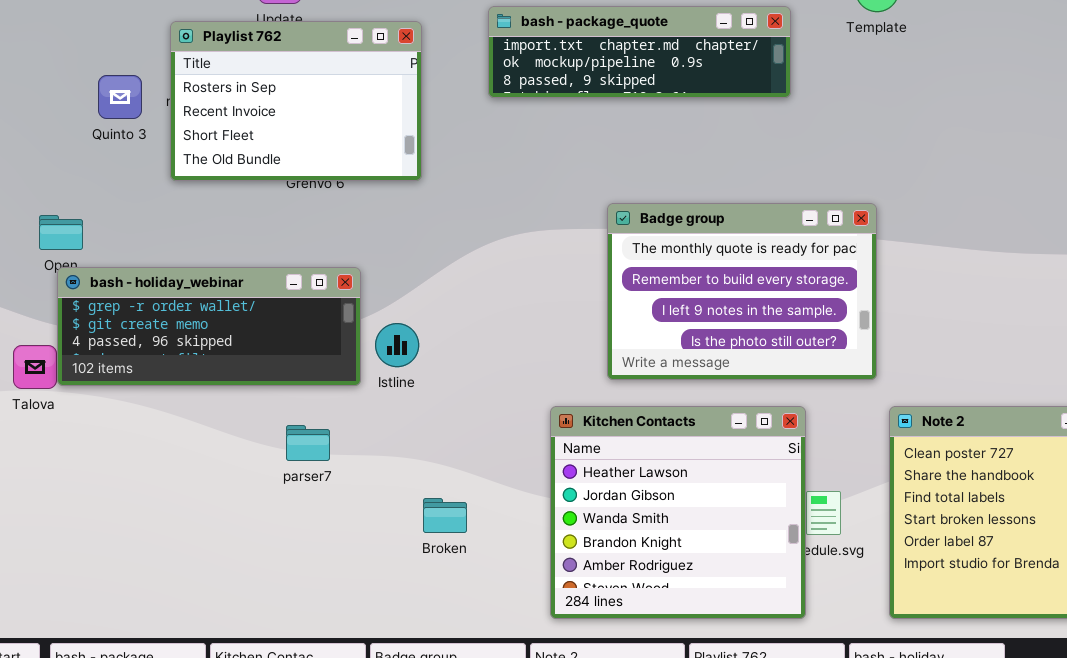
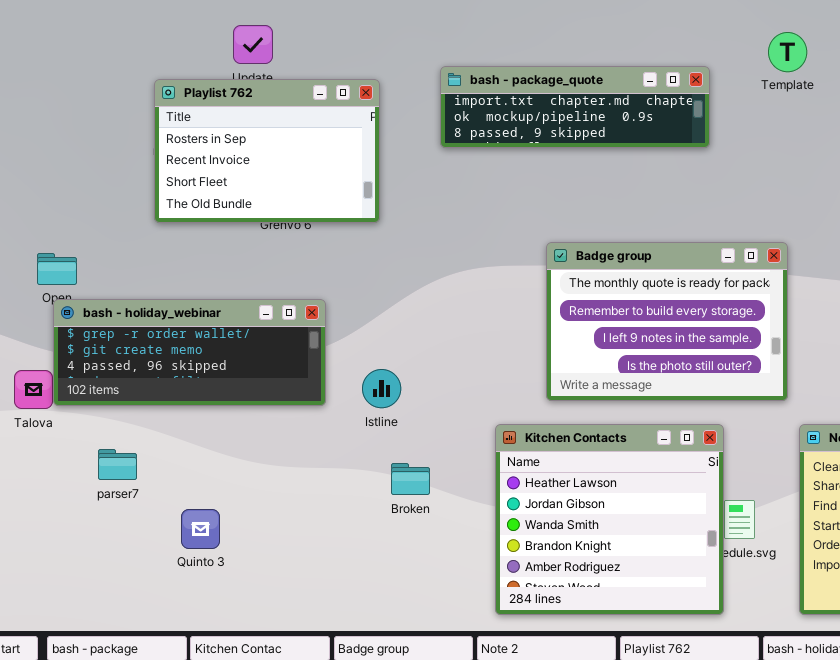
Quinto 3: [98,75,142,119] -> [181,509,220,549], moved
Istline: [375,323,419,367] -> [362,369,401,408], moved
parser7: [286,425,330,461] -> [98,449,137,480], moved
Broken: [423,498,467,533] -> [391,463,430,495], moved

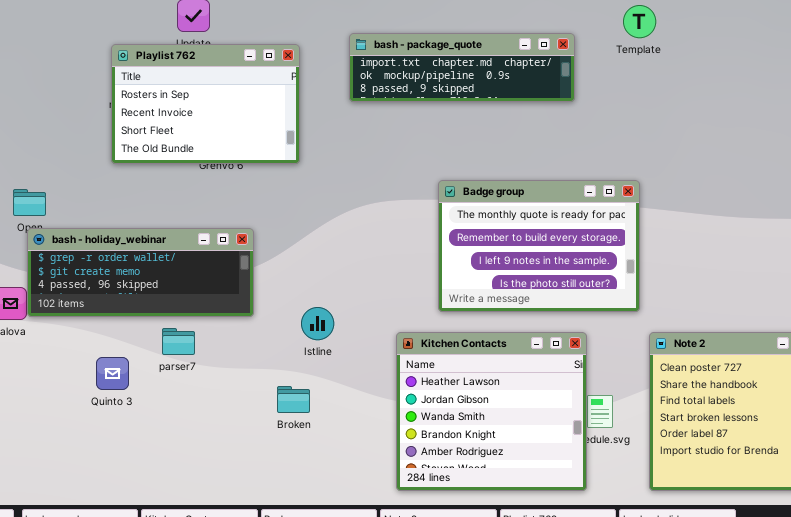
Istline: [362,369,401,408] -> [301,307,334,340], moved
parser7: [98,449,137,480] -> [162,328,195,355], moved
Broken: [391,463,430,495] -> [277,386,310,413], moved
Quinto 3: [181,509,220,549] -> [96,357,129,390], moved

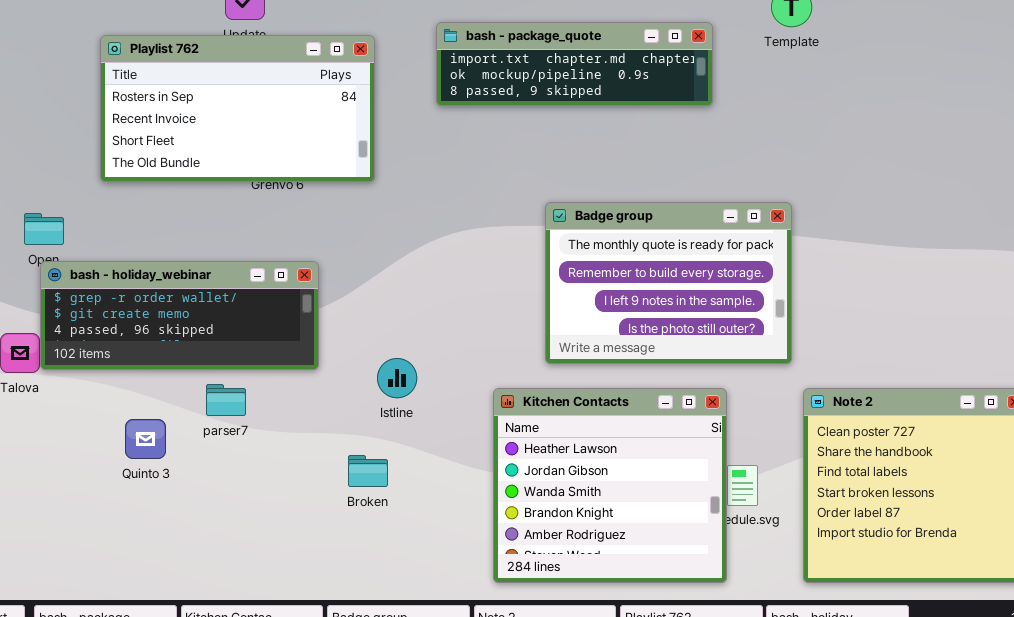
Playlist 762: [111,44,300,164] -> [100,35,375,182], resized

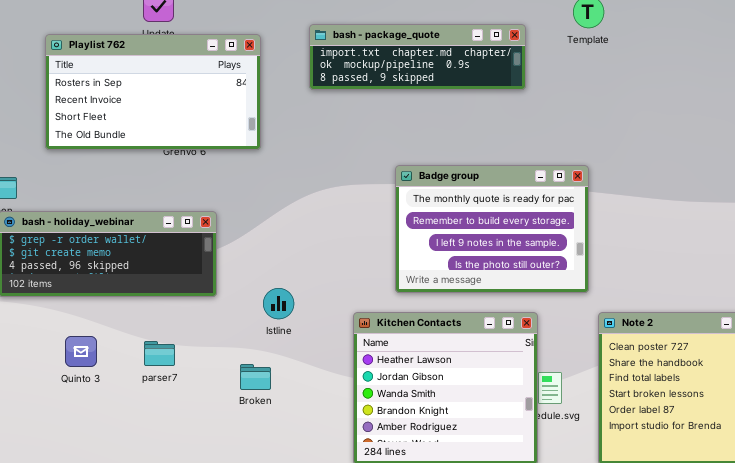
parser7: [206,384,246,416] -> [144,341,175,366], moved

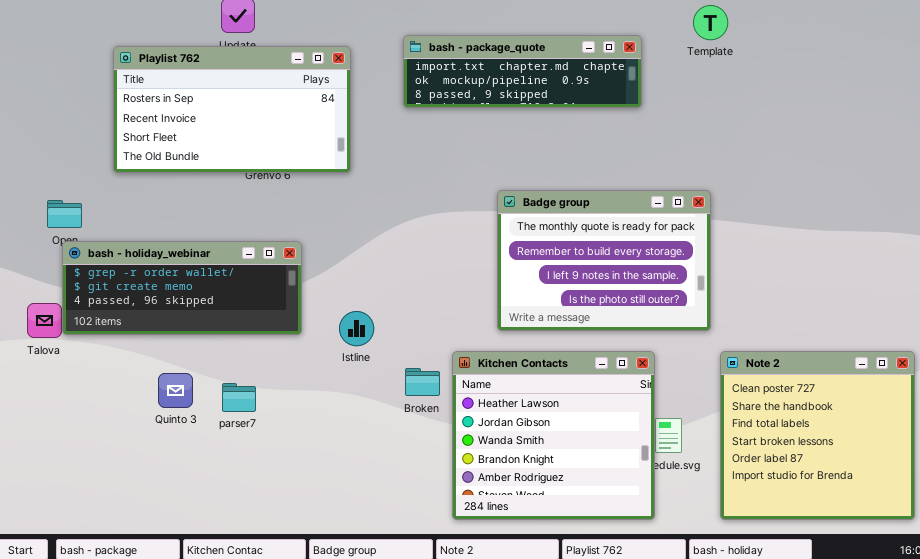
Istline: [263,288,294,319] -> [339,311,374,346], moved
Quinto 3: [65,336,97,367] -> [158,373,193,408], moved
Broken: [240,364,271,390] -> [405,368,440,396], moved

